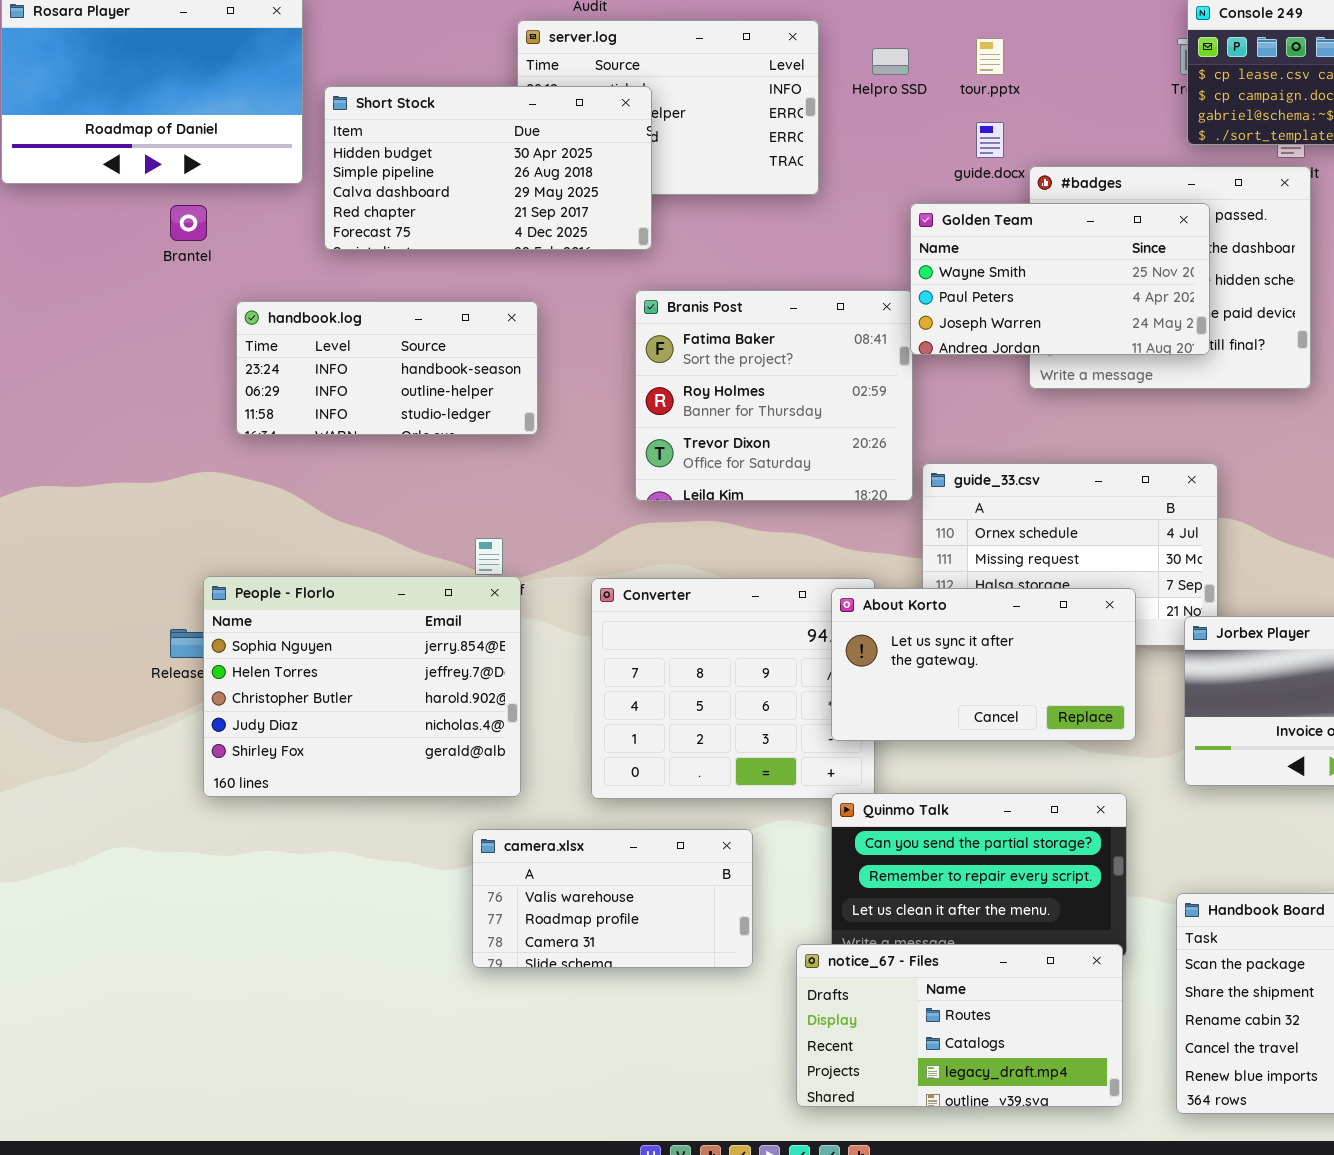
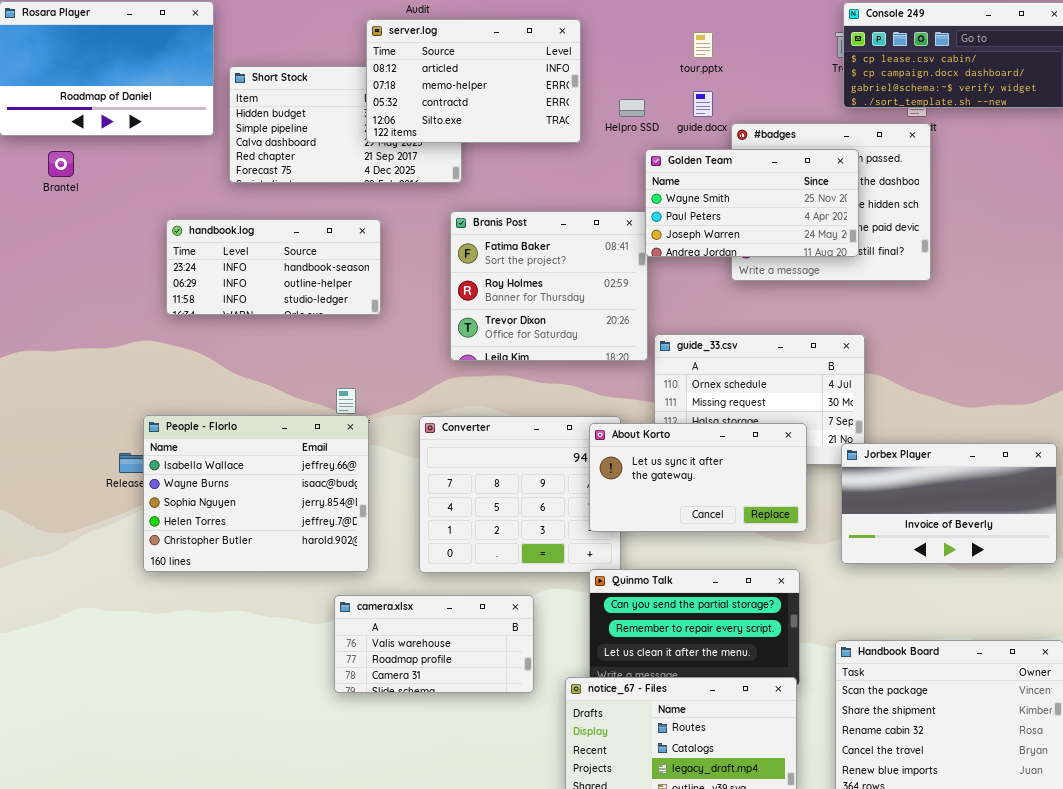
server.log: [517,20,819,195] -> [366,19,581,143], raised
Helpro SSD: [872,48,909,75] -> [619,99,645,117], moved
Brantel: [170,205,207,241] -> [48,151,74,177], moved
People - Florlo: [203,576,521,797] -> [143,415,369,572], scrolled up 2 rows

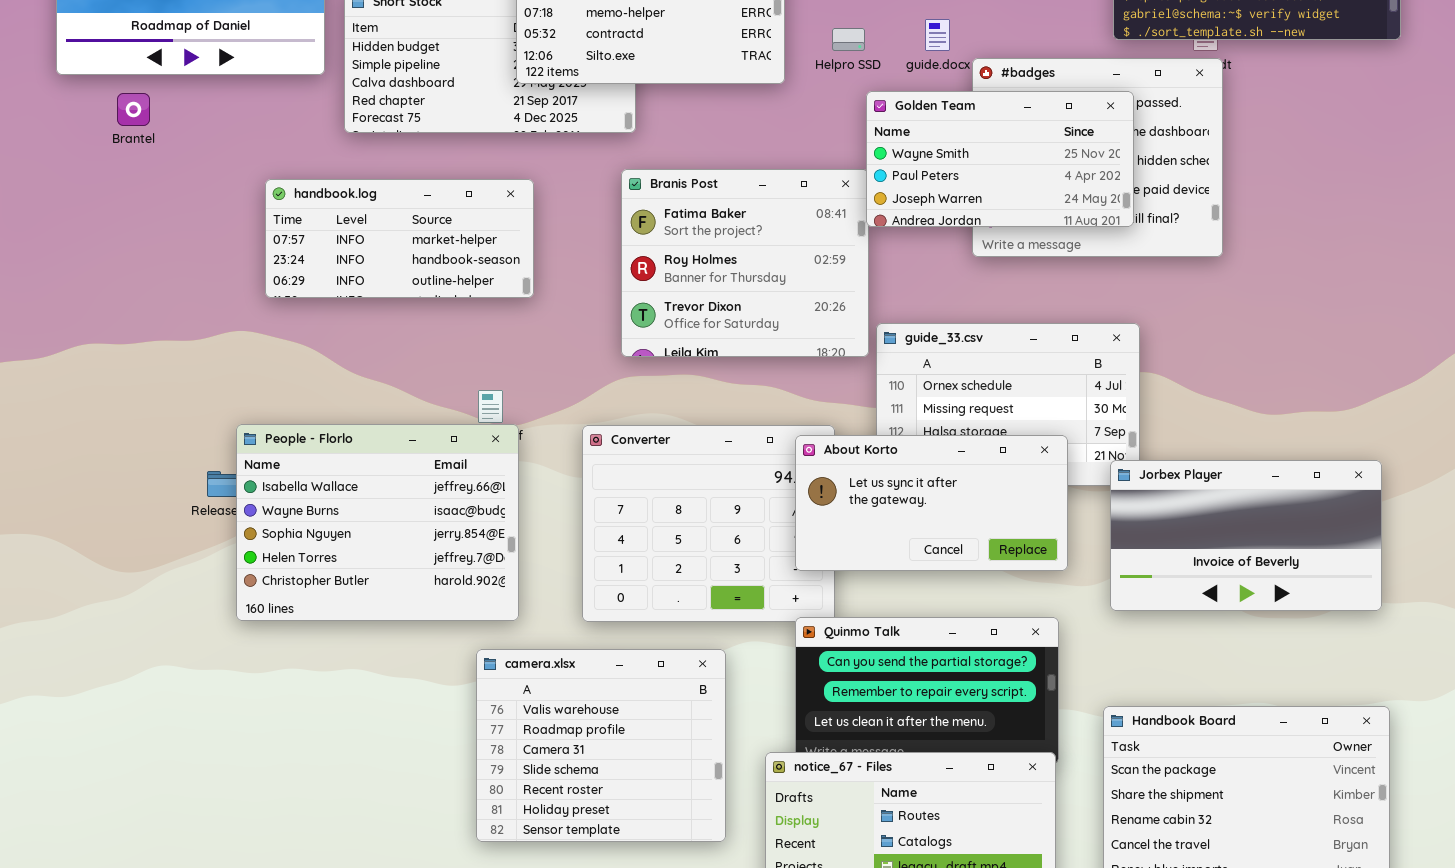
handbook.log: [166,219,381,315] -> [265,179,534,298], scrolled up 1 row
camera.xlsx: [334,595,534,693] -> [476,649,726,842], resized

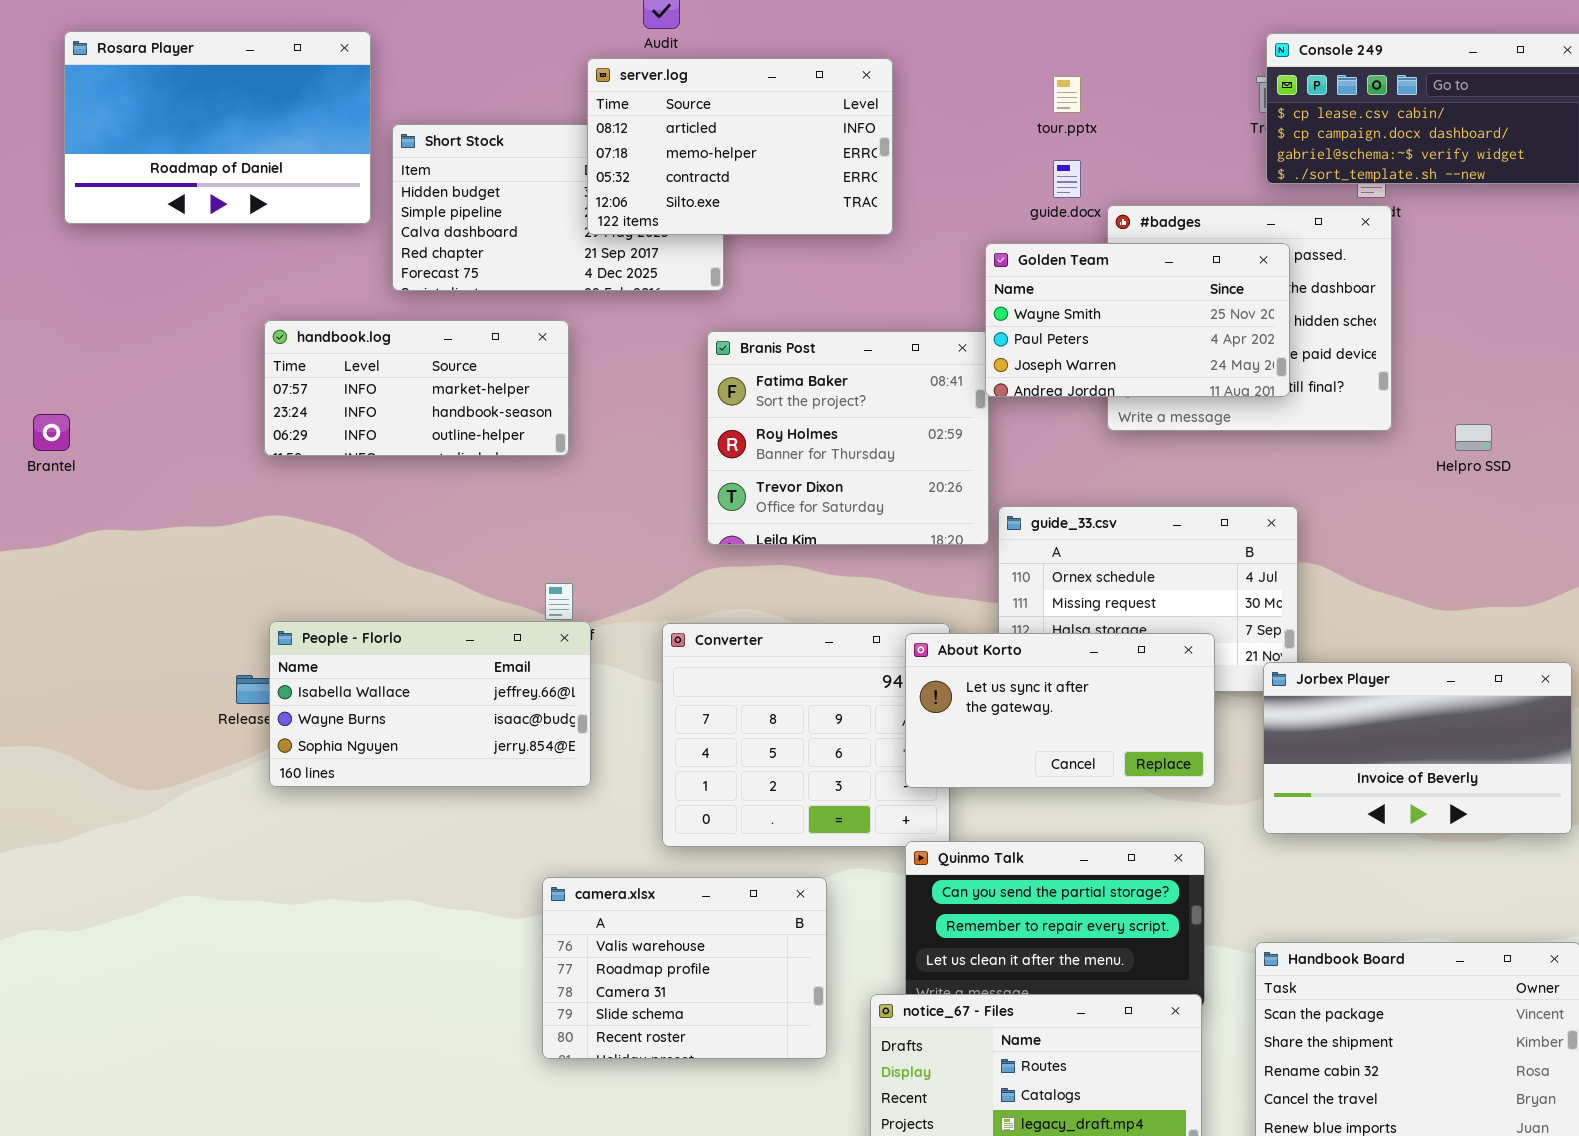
Helpro SSD: [832,28,865,51] -> [1455,424,1492,451], moved
Brantel: [117,93,150,126] -> [33,414,70,451], moved
handbook.log: [265,179,534,298] -> [264,320,569,456], moved
People - Florlo: [236,424,519,621] -> [269,621,591,787], resized
camera.xlsx: [476,649,726,842] -> [542,877,827,1059], resized

